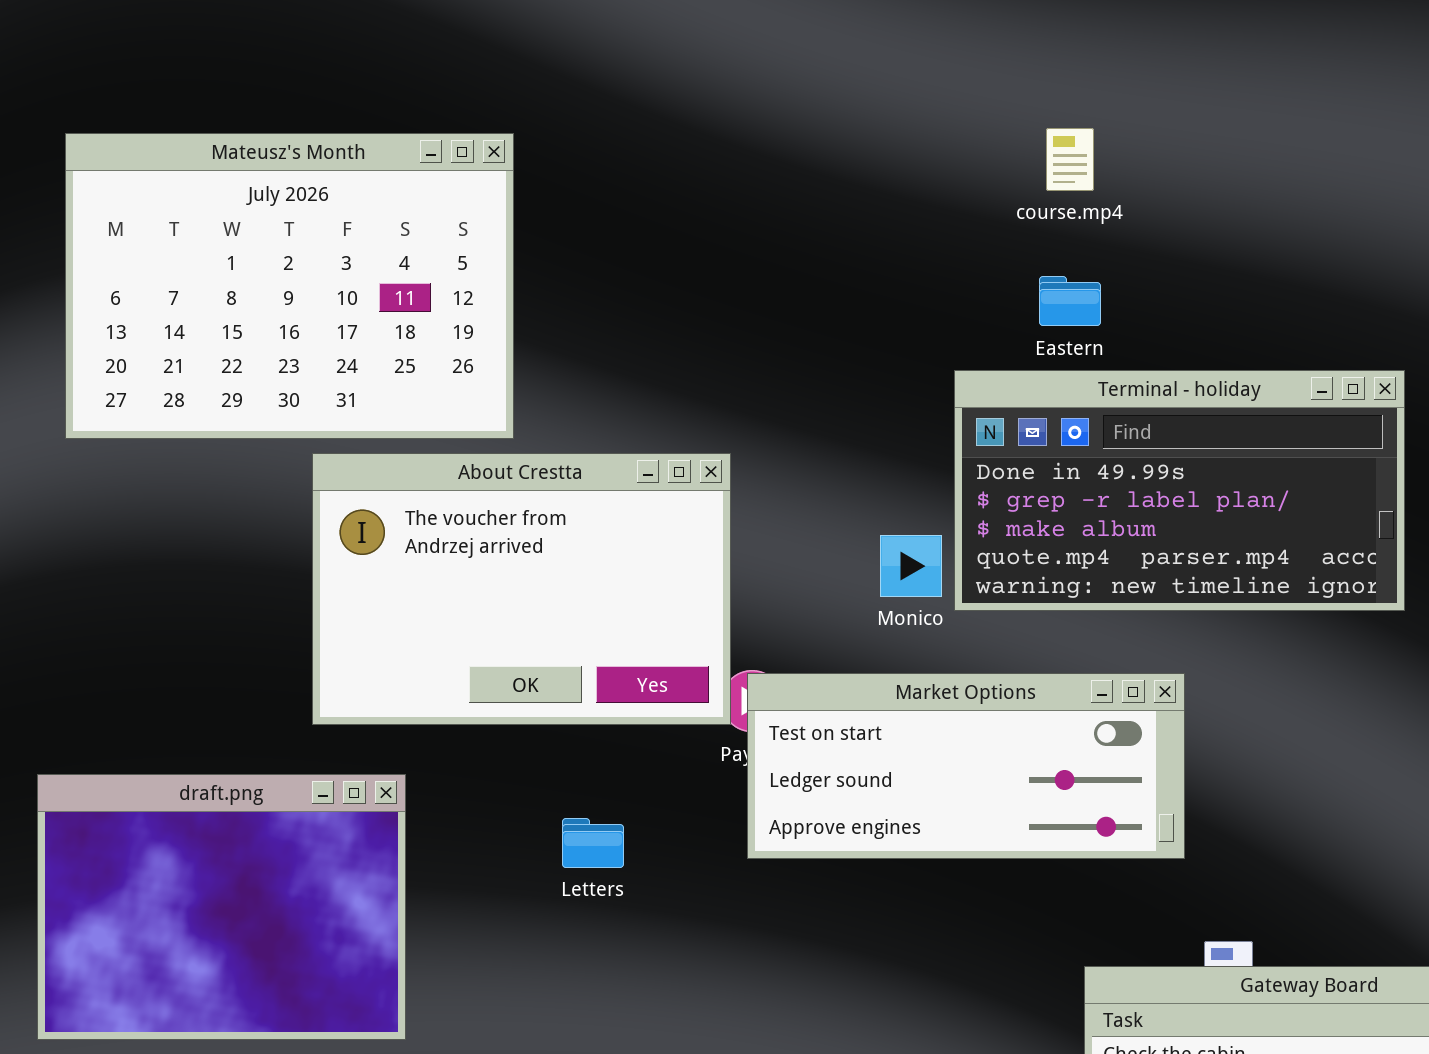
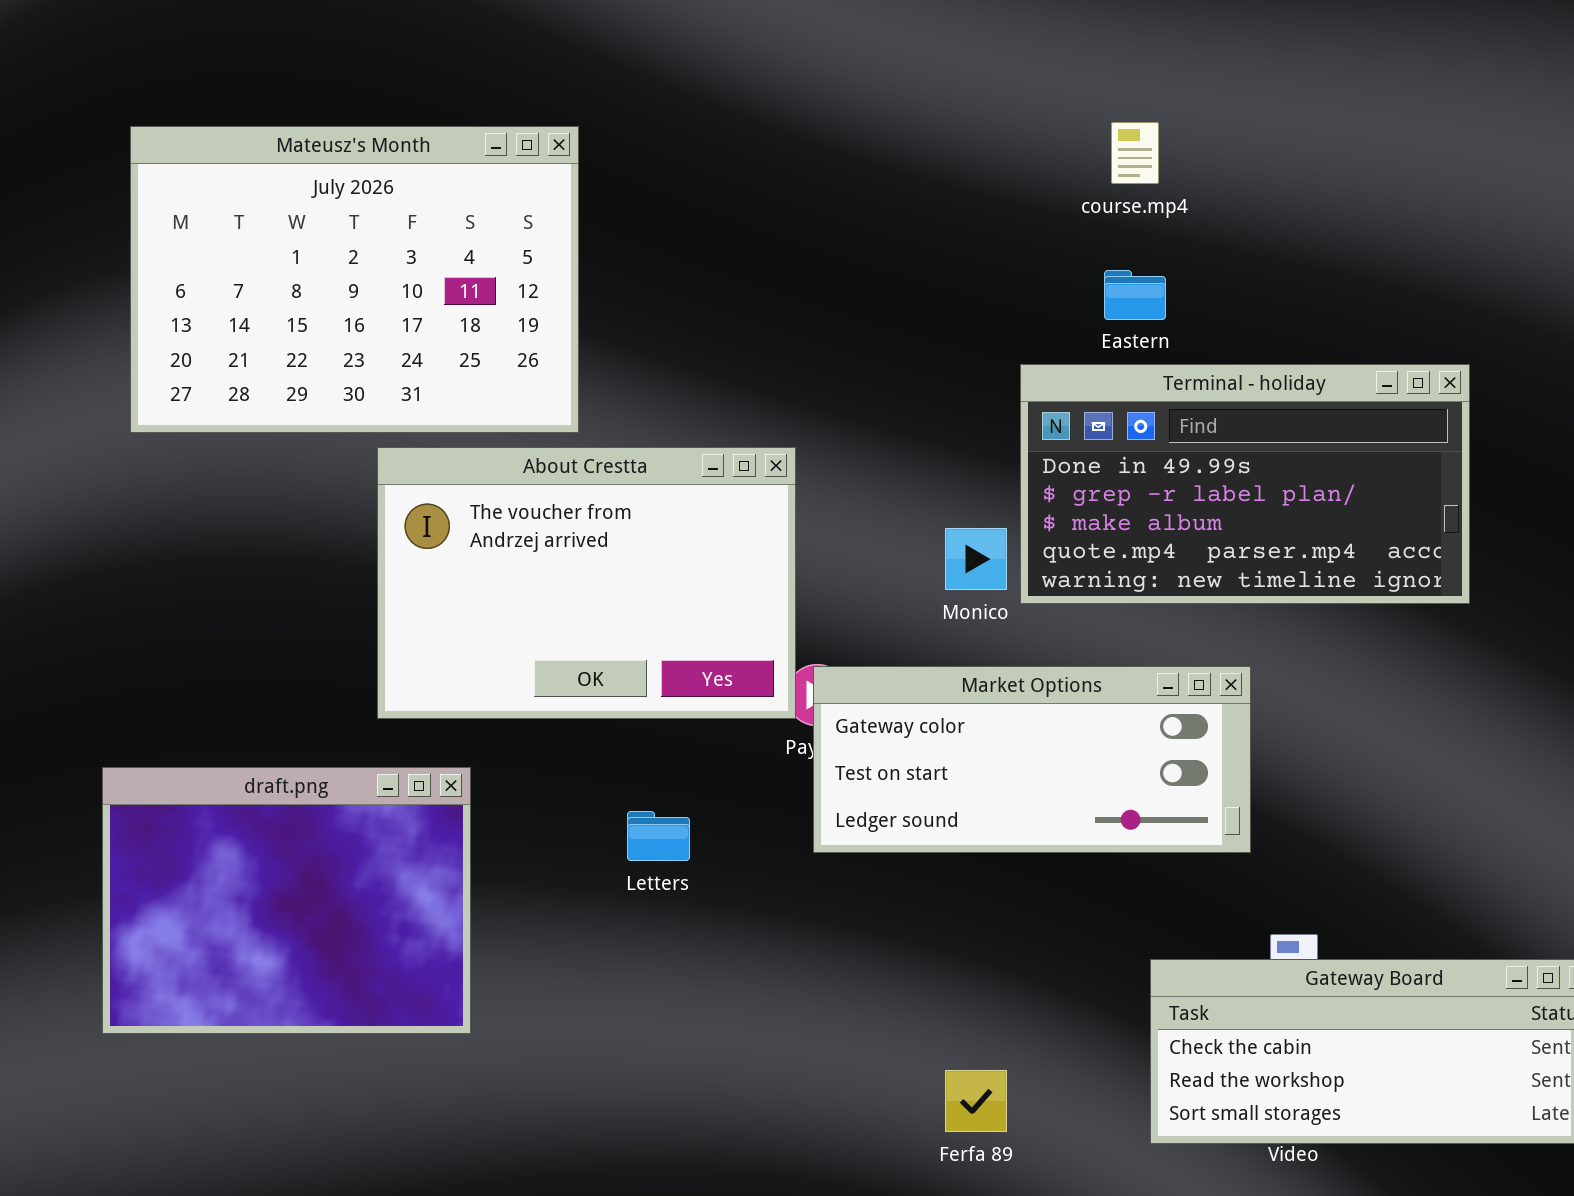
Market Options: [747,673,1185,859] -> [813,666,1251,853], scrolled up 1 row

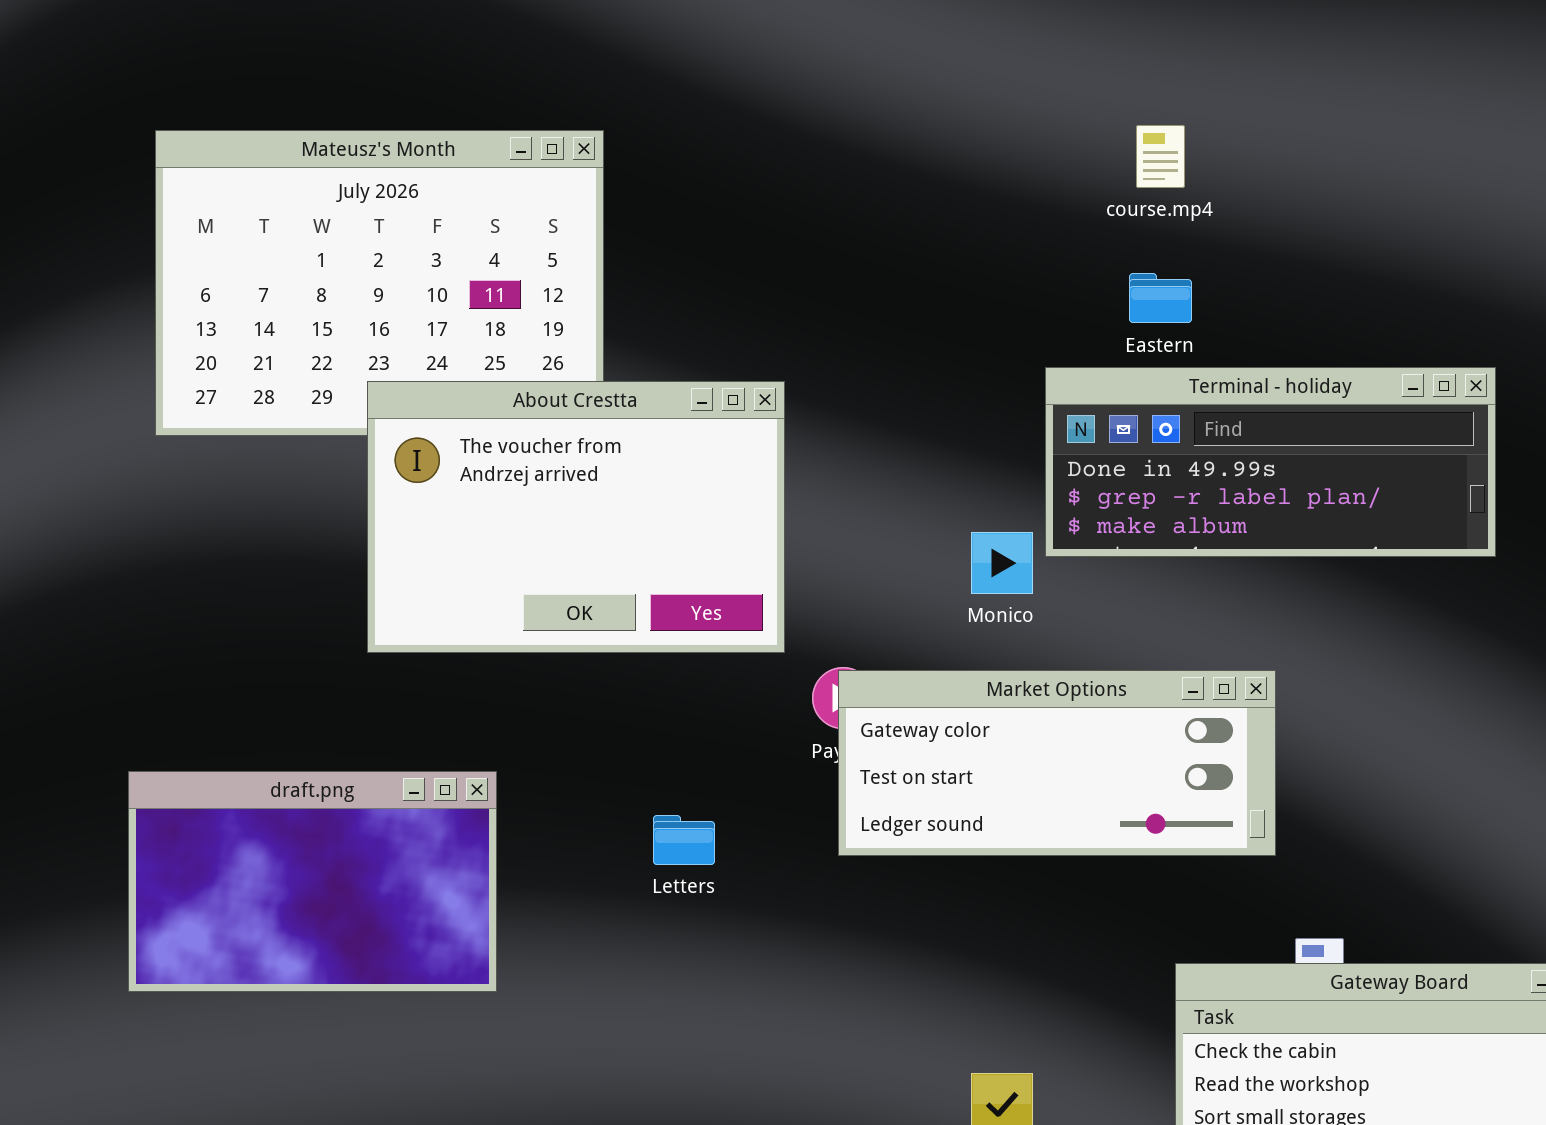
Terminal - holiday: [1020,364,1470,604] -> [1045,367,1496,557], resized
About Crestta: [377,447,796,719] -> [367,381,785,653], moved
draft.png: [102,767,471,1034] -> [128,771,497,992], resized

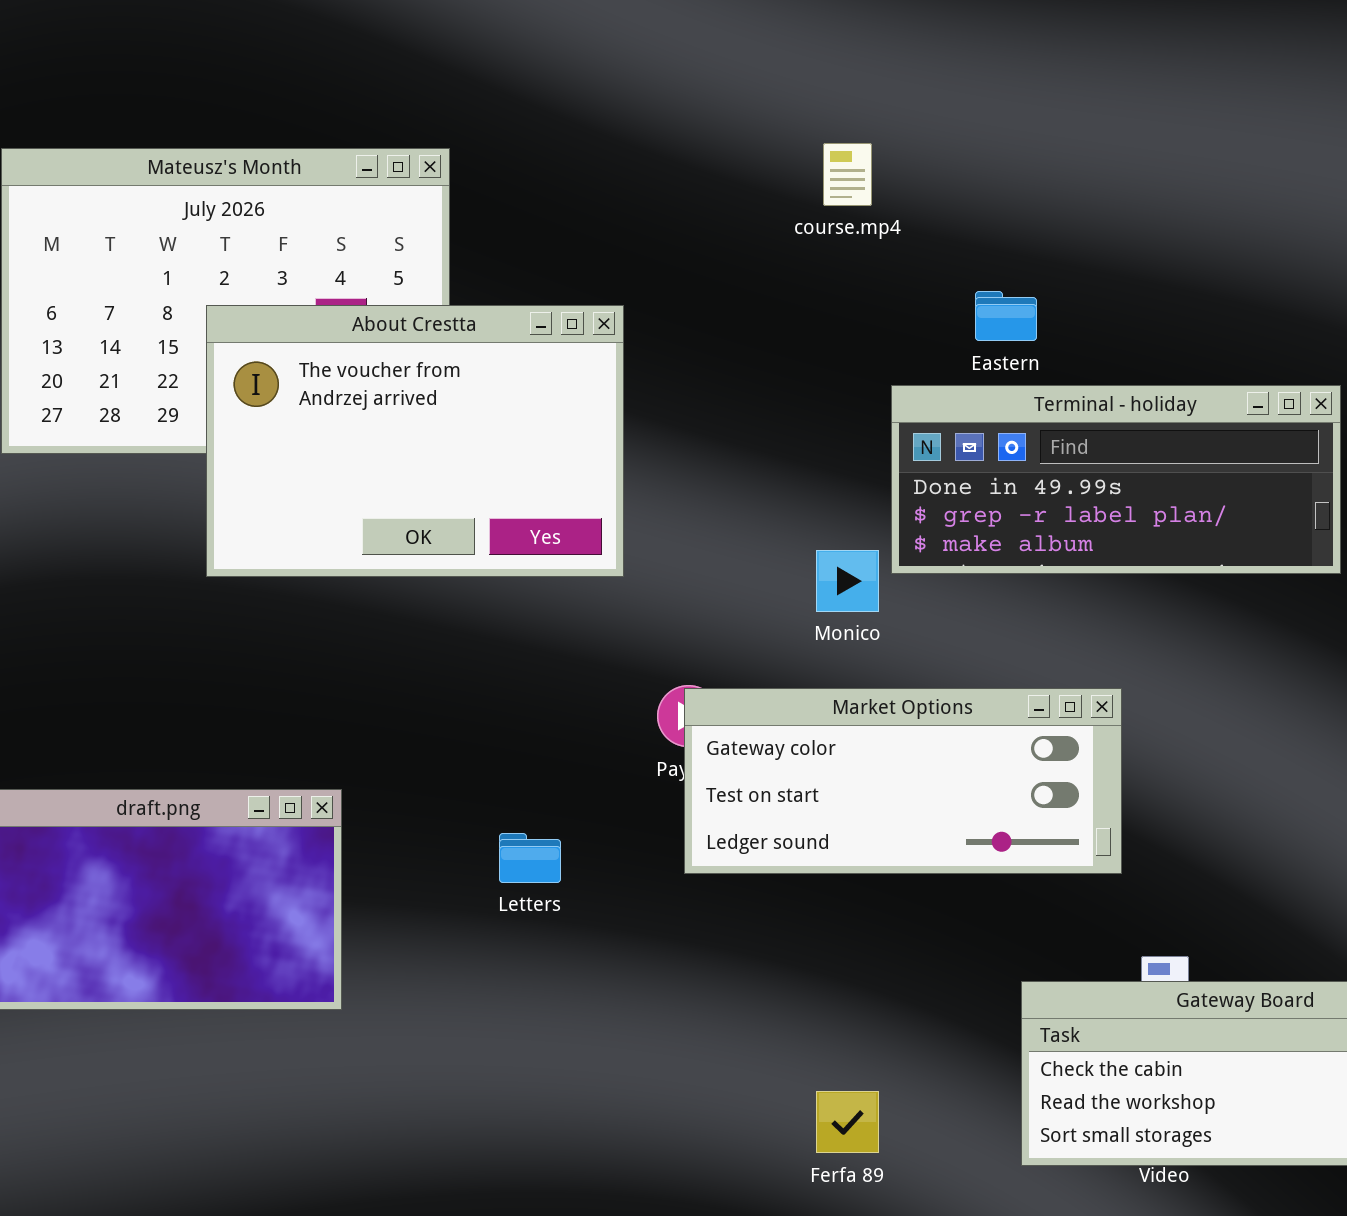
course.mp4: [1136,125,1185,188] -> [823,143,872,206], moved
About Crestta: [367,381,785,653] -> [206,305,624,577], moved

